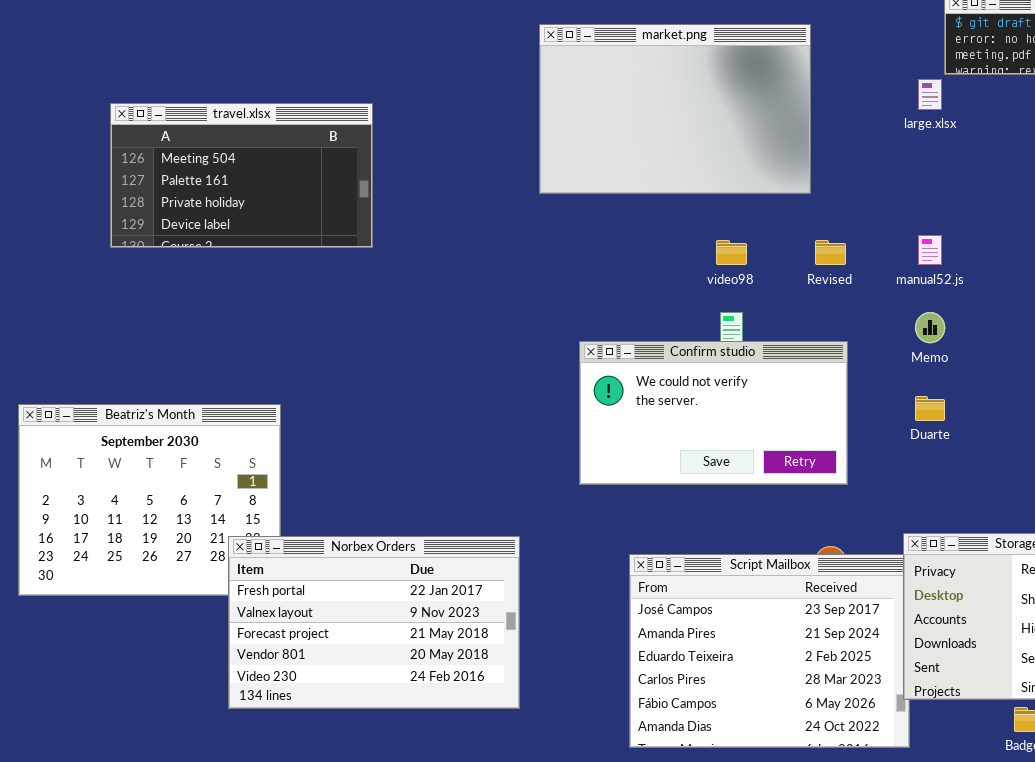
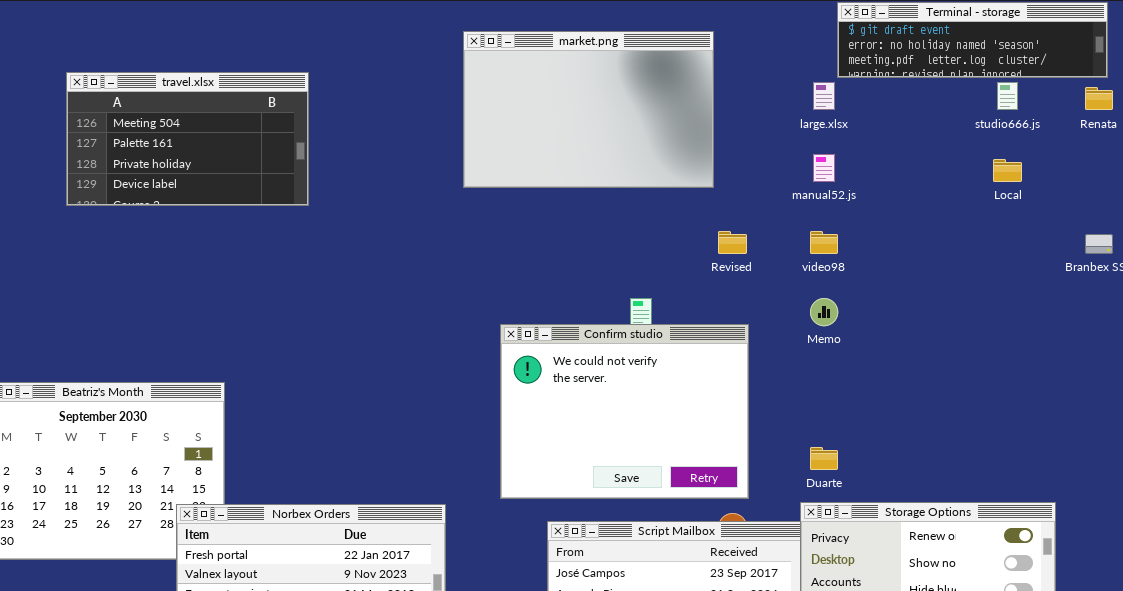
travel.xlsx: [110,103,373,248] -> [66,72,309,206], moved
manual52.js: [918,235,942,265] -> [813,154,835,182], moved
video98: [716,240,747,265] -> [810,231,838,254], moved
Confirm studio: [579,341,848,485] -> [500,324,749,499], resized
Duarte: [915,396,945,421] -> [810,447,838,470], moved

